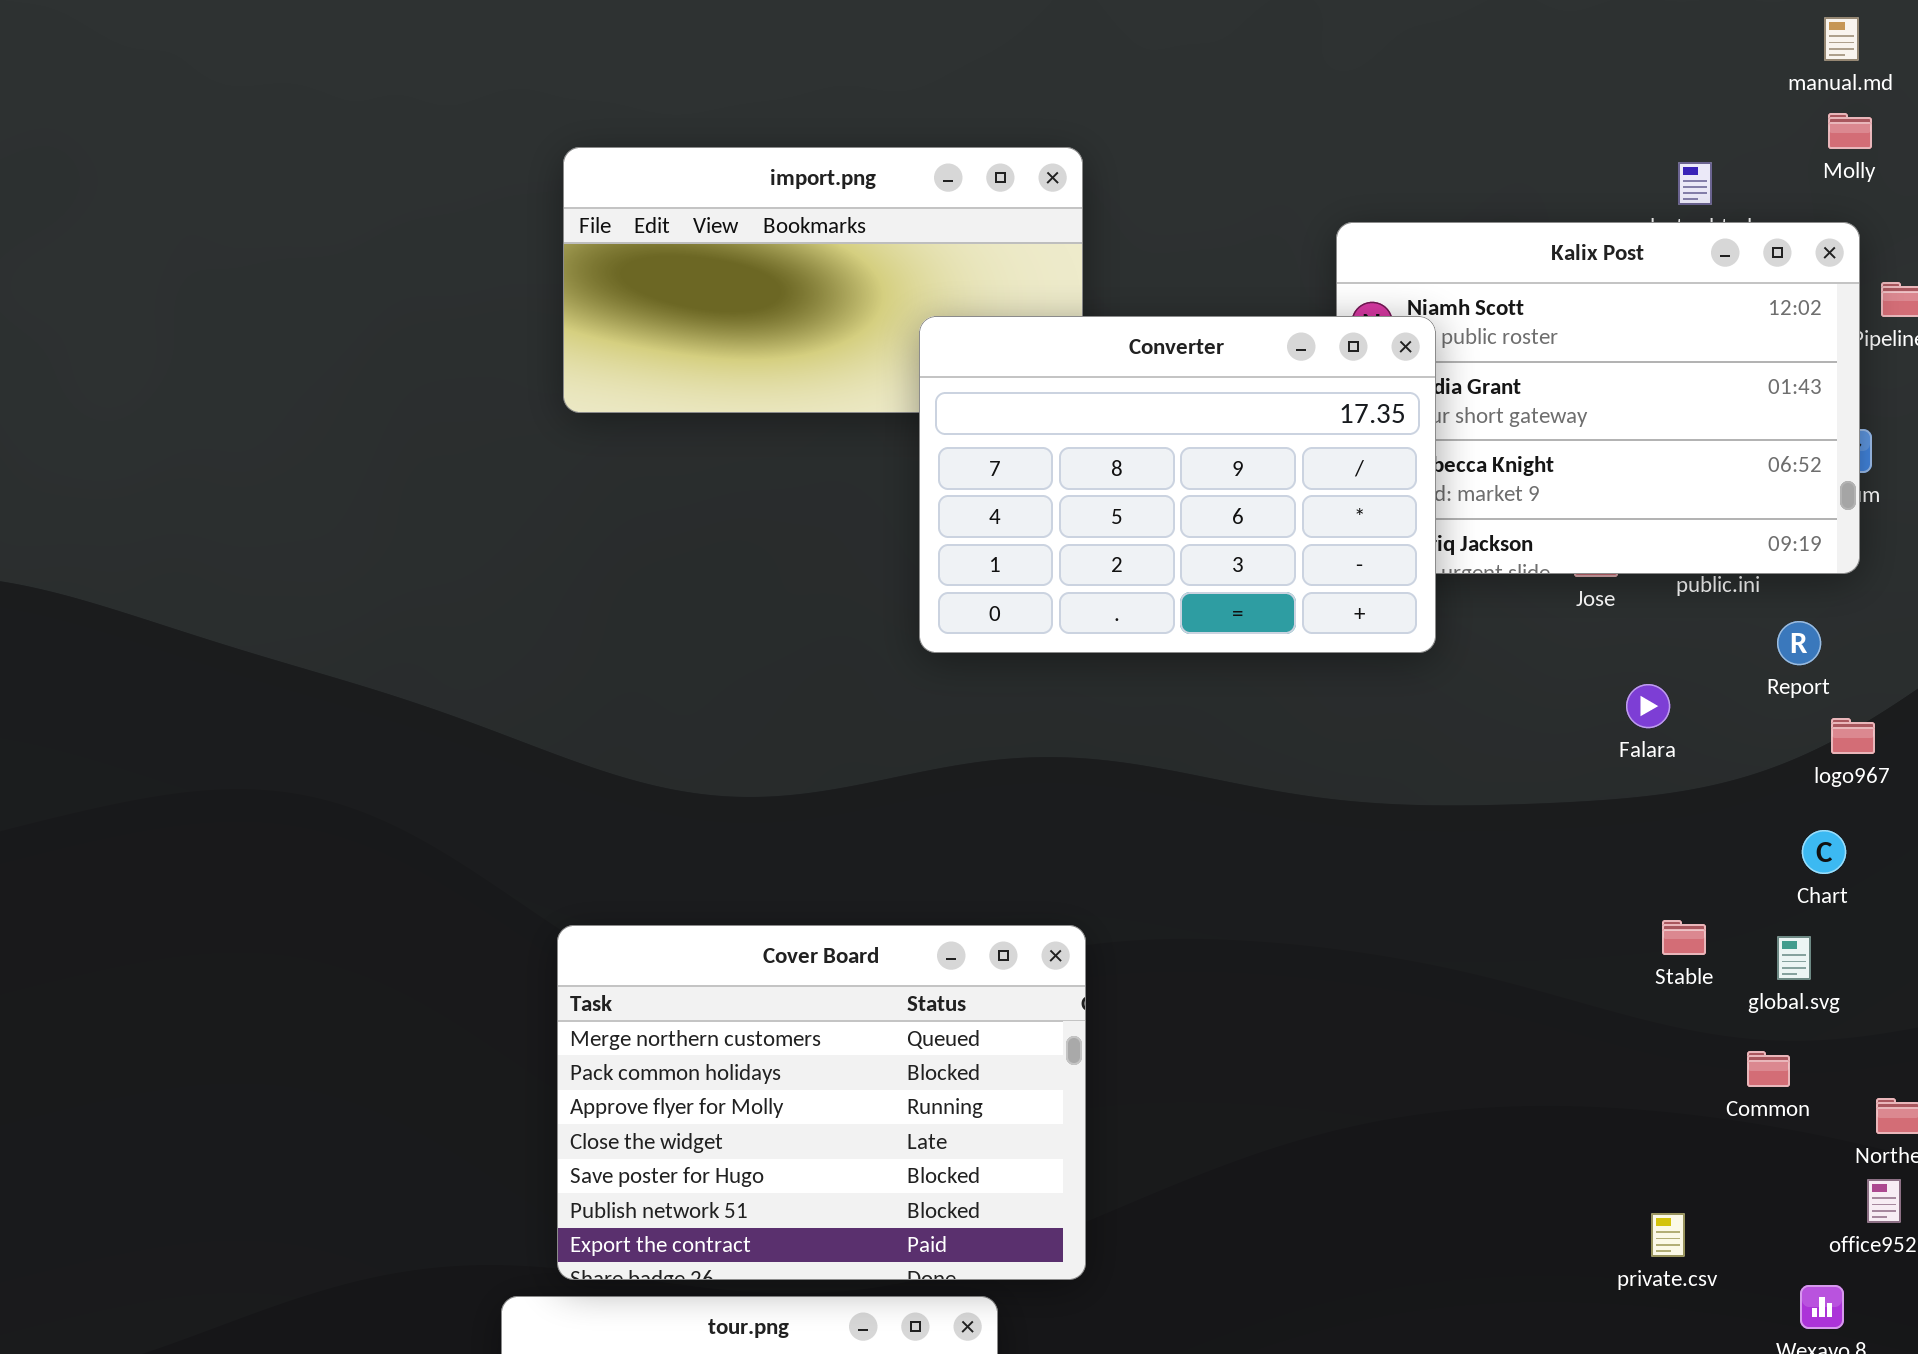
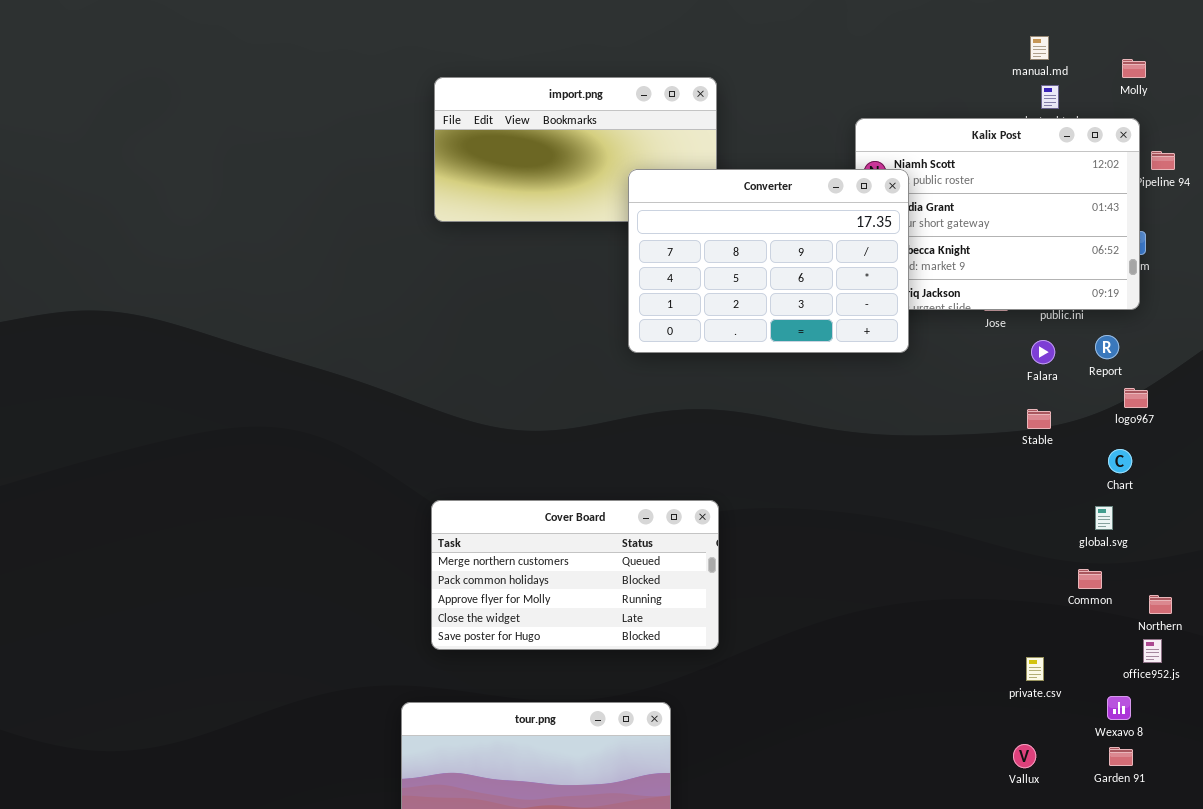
manual.md: [1824,17,1859,61] -> [1030,36,1049,60], moved
Falara: [1626,684,1670,728] -> [1031,340,1055,364], moved
Stable: [1662,920,1706,955] -> [1027,409,1051,429], moved
Cover Board: [557,925,1086,1280] -> [431,500,719,650], resized

